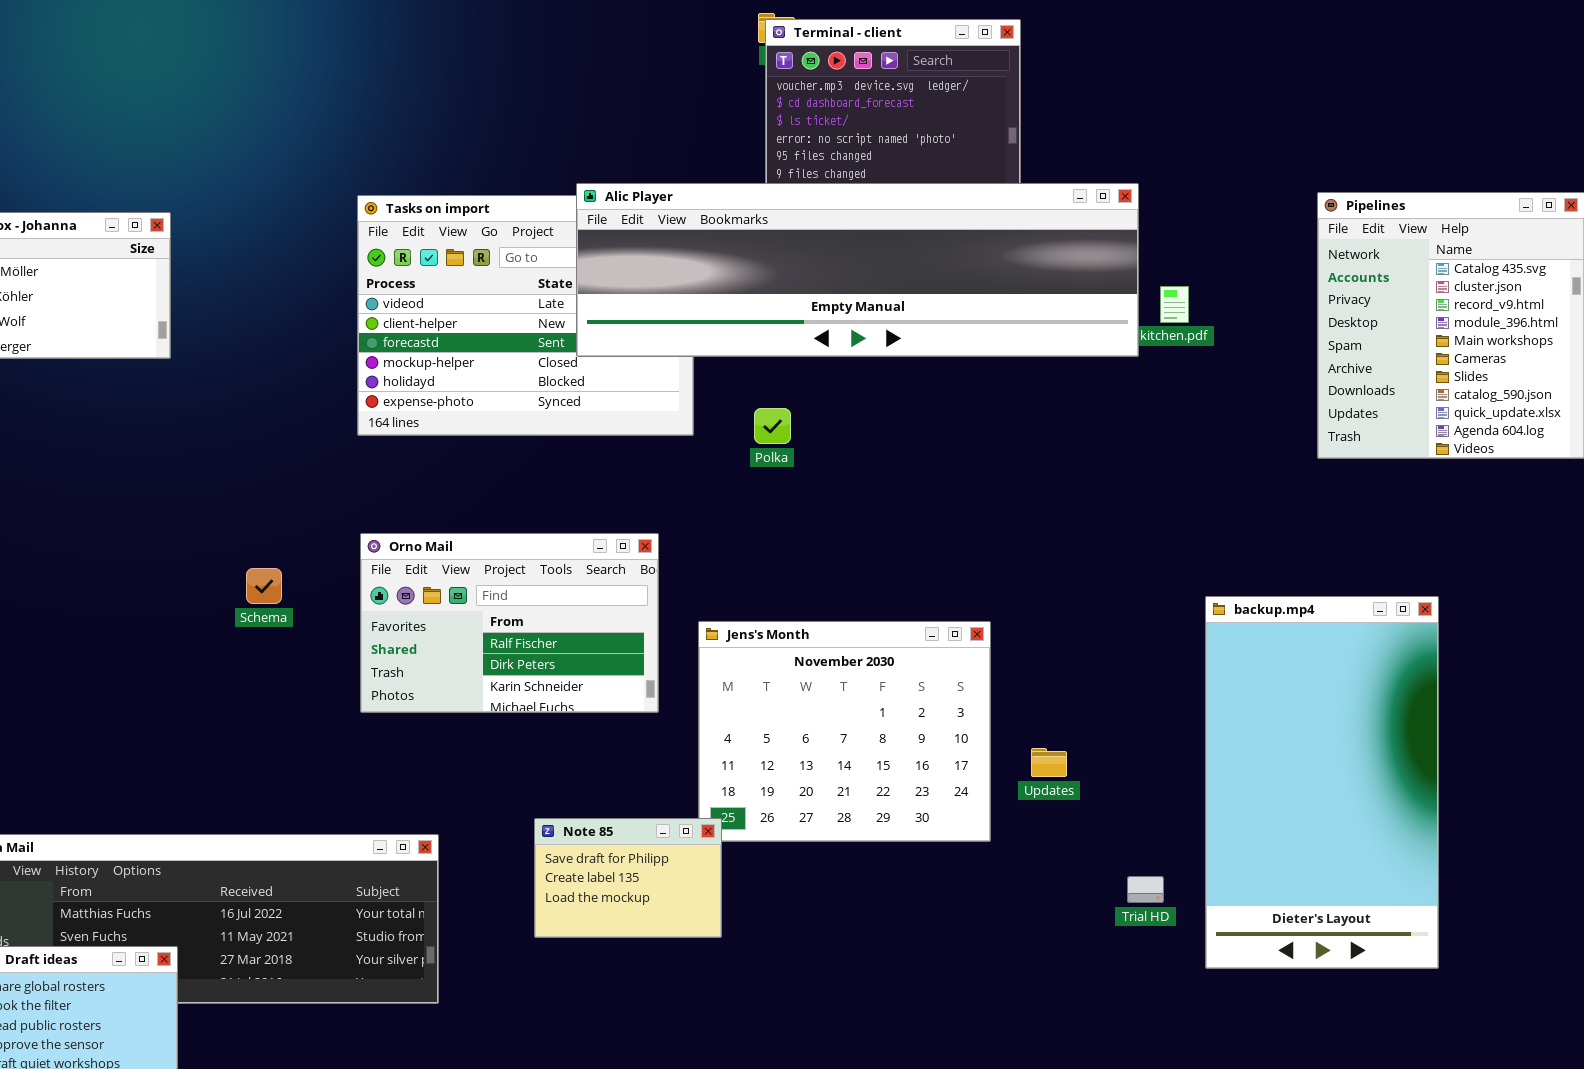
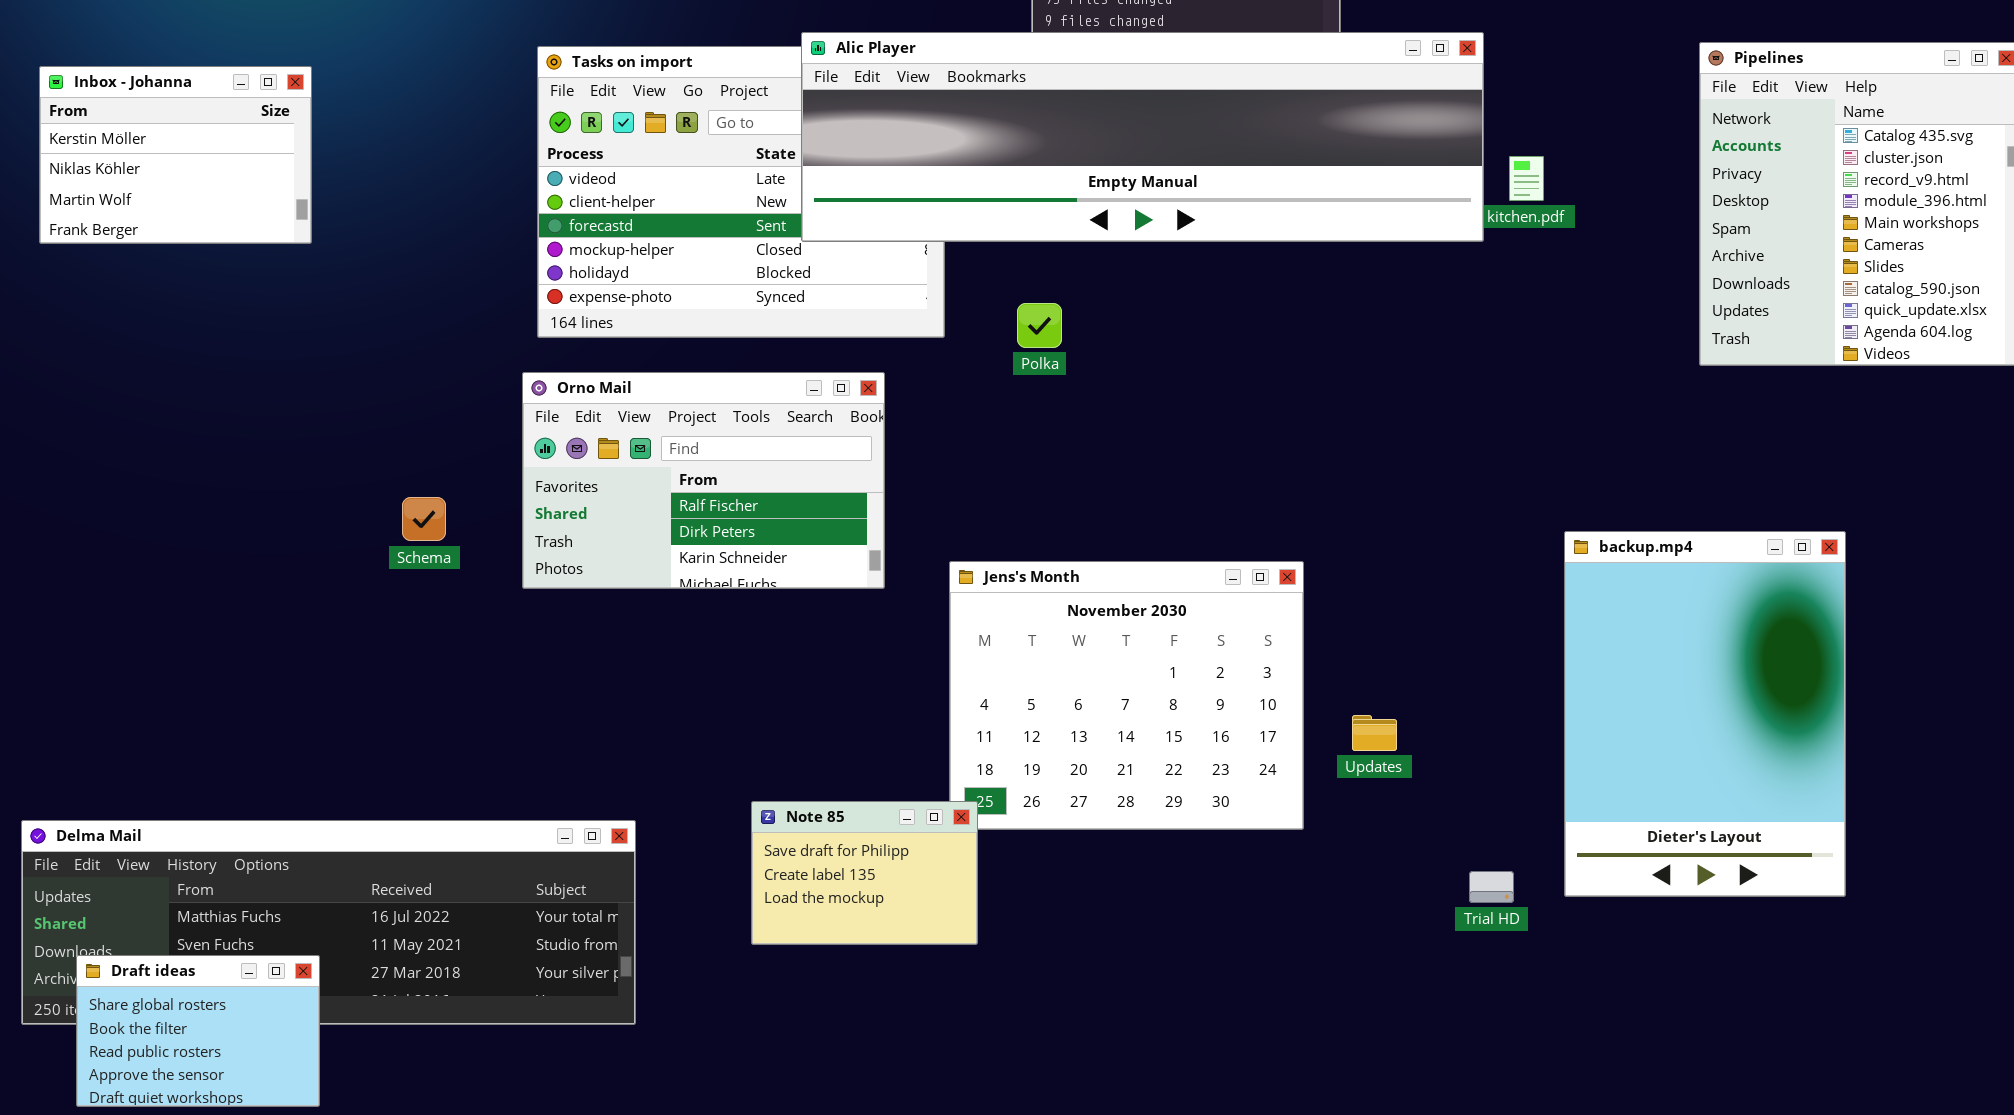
Orno Mail: [360,533,659,713] -> [522,372,885,589], moved
backup.mp4: [1205,596,1439,969] -> [1564,531,1846,897], resized

